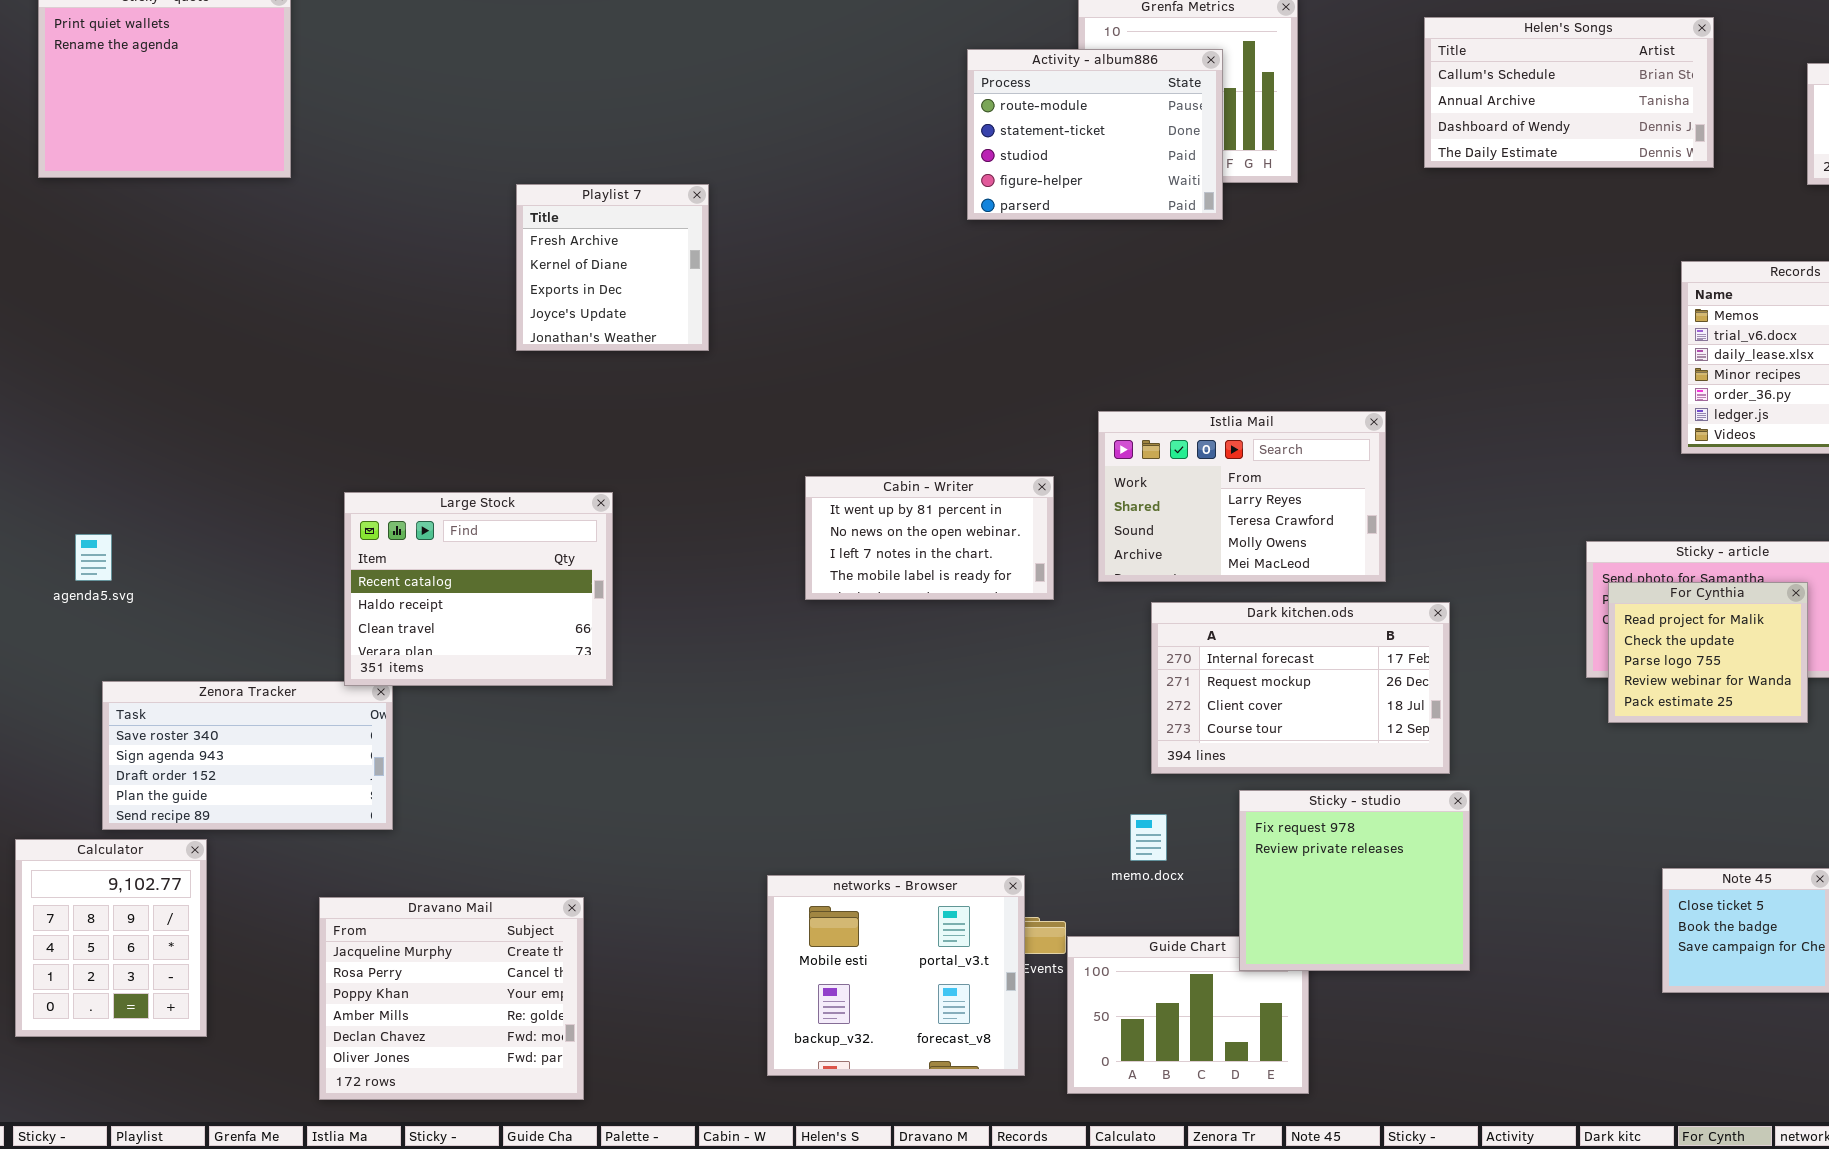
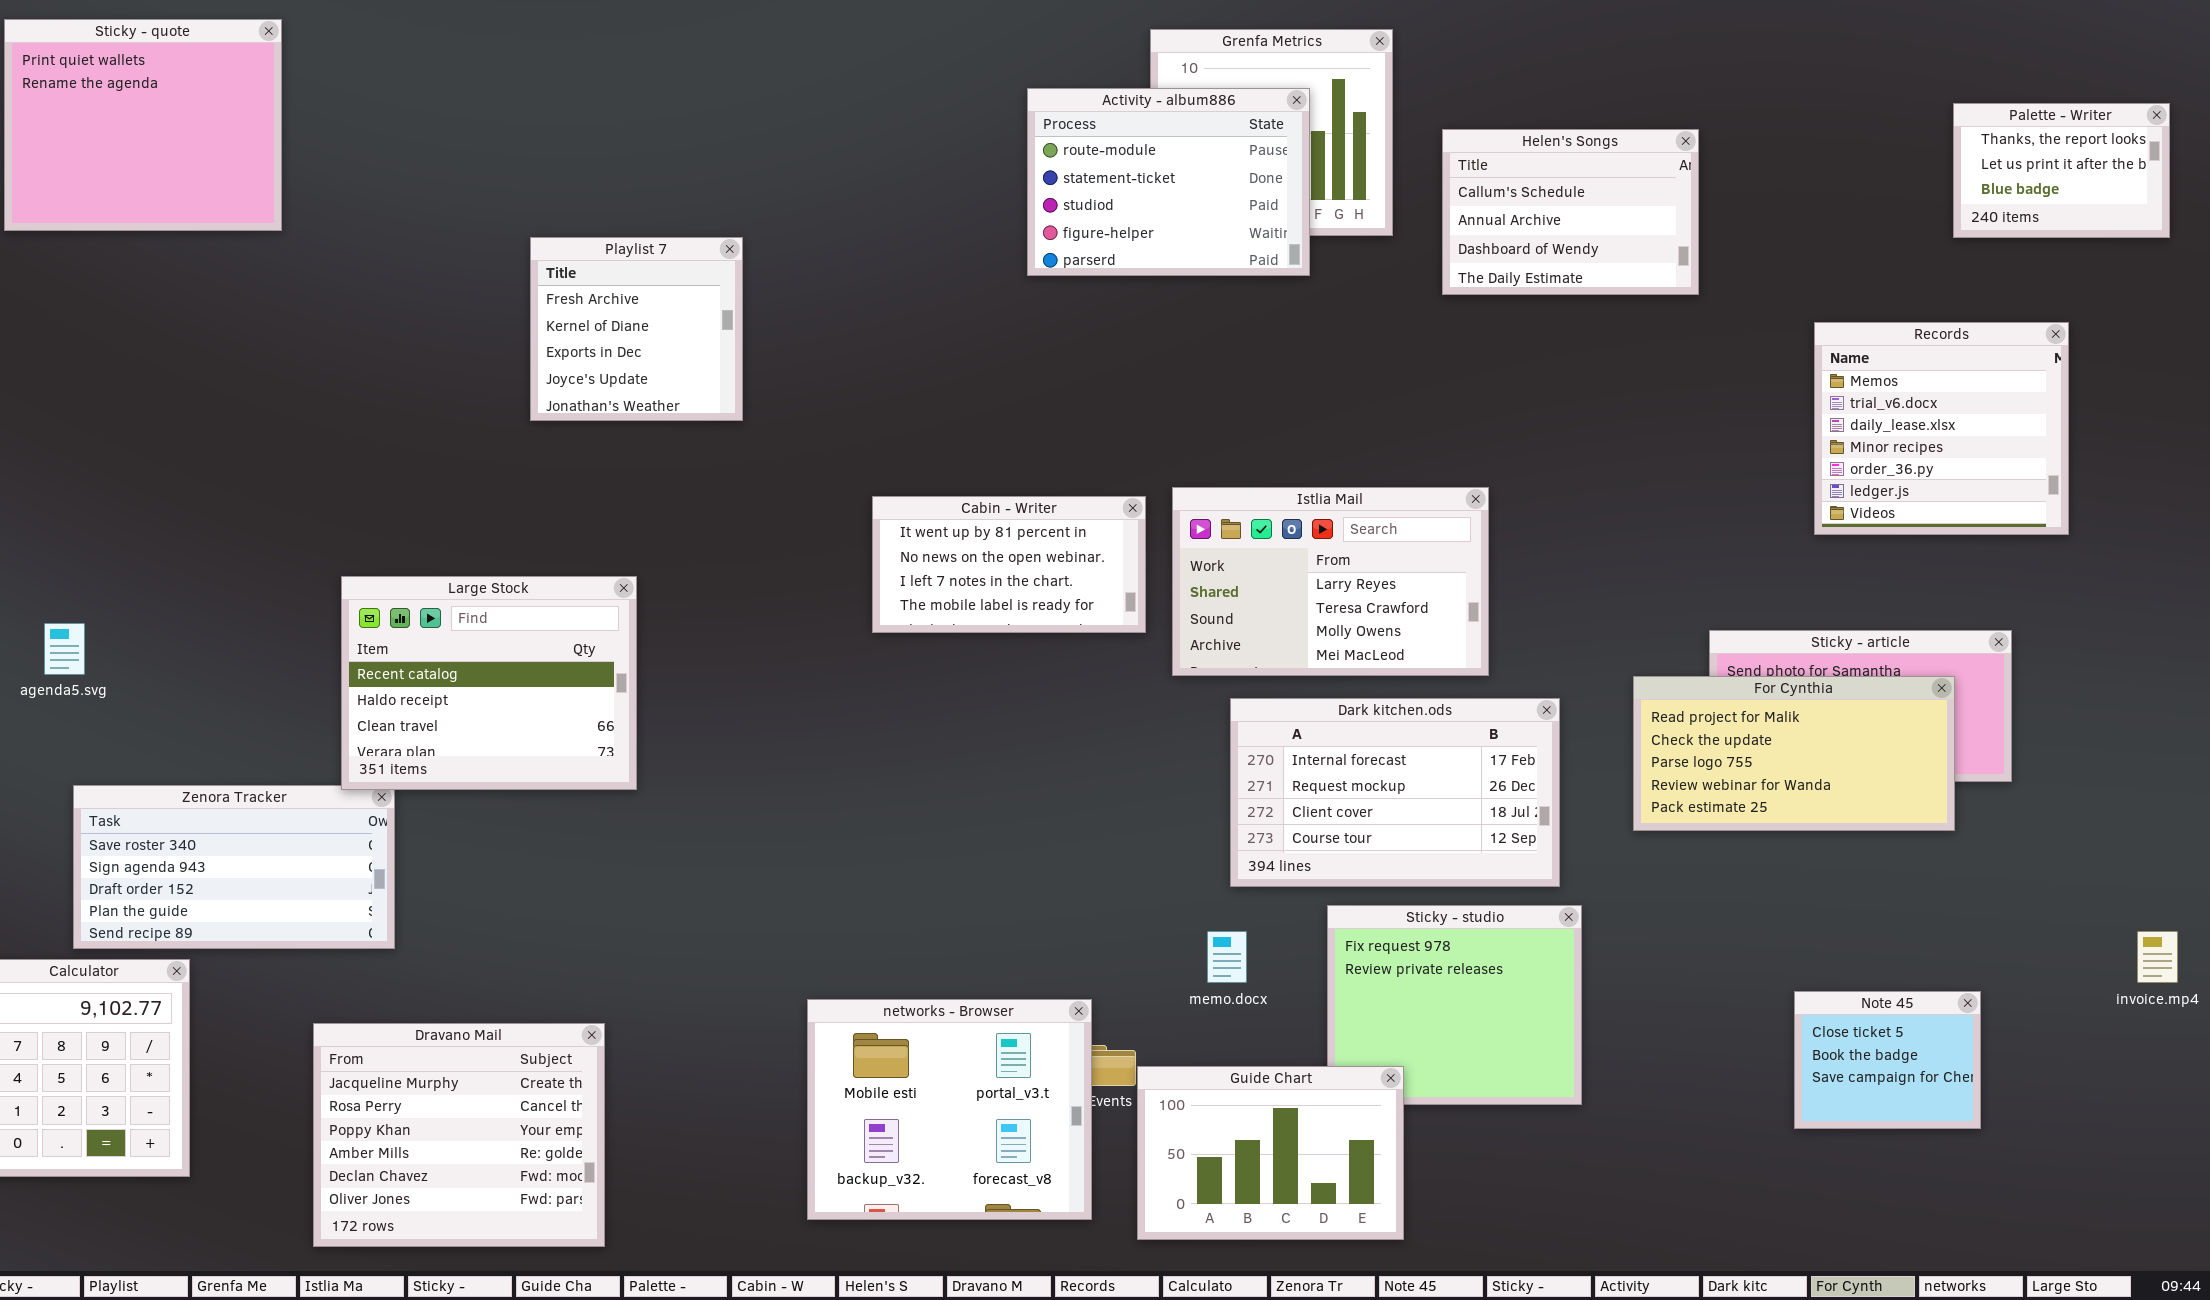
Helen's Songs: [1424,17,1714,168] -> [1442,129,1699,295], moved, resized
Cabin - Writer: [805,476,1054,600] -> [872,496,1146,633], moved
For Cynthia: [1608,582,1808,723] -> [1633,676,1955,831], resized
Guide Chart: [1067,936,1309,1094] -> [1137,1066,1404,1240], raised

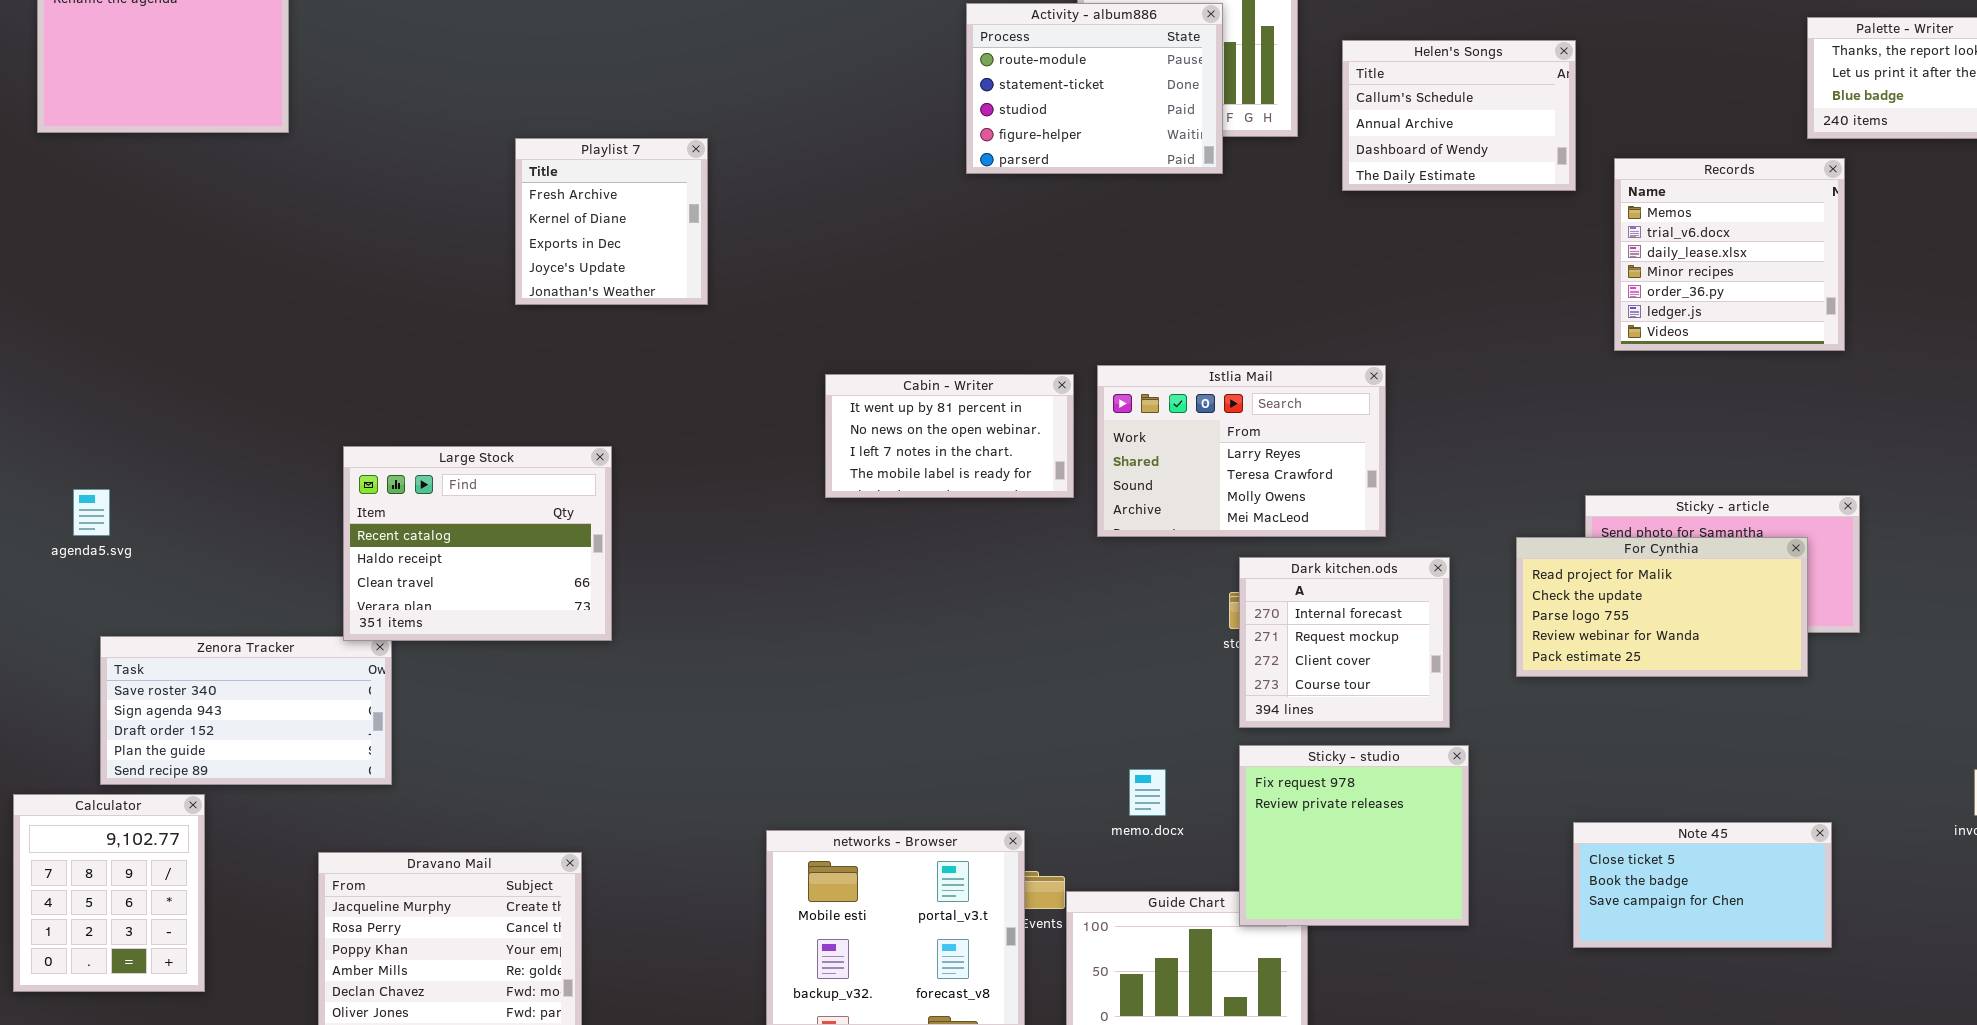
Records: [1814,322,2069,535] -> [1614,158,1845,351], moved
Dark kitchen.ods: [1230,698,1560,887] -> [1239,557,1450,728], resized
Sticky - studio: [1327,905,1582,1105] -> [1239,745,1469,926], raised
Note 45: [1794,991,1981,1129] -> [1573,822,1832,948], resized

